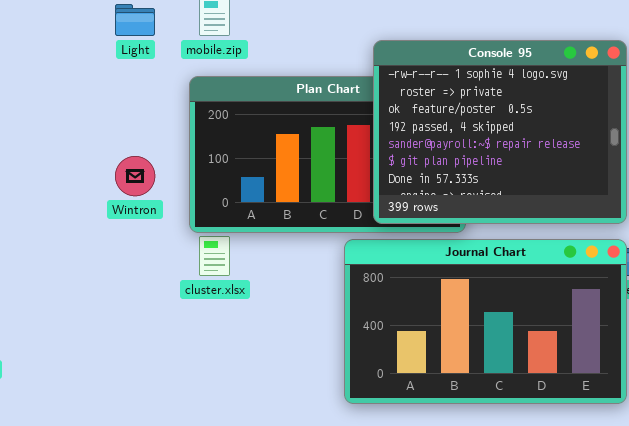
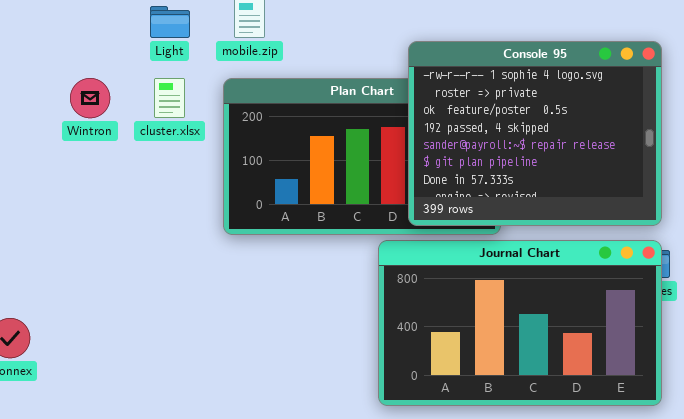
Wintron: [115,156,155,196] -> [70,78,110,118], moved
cluster.xlsx: [199,236,230,276] -> [154,78,185,118], moved

